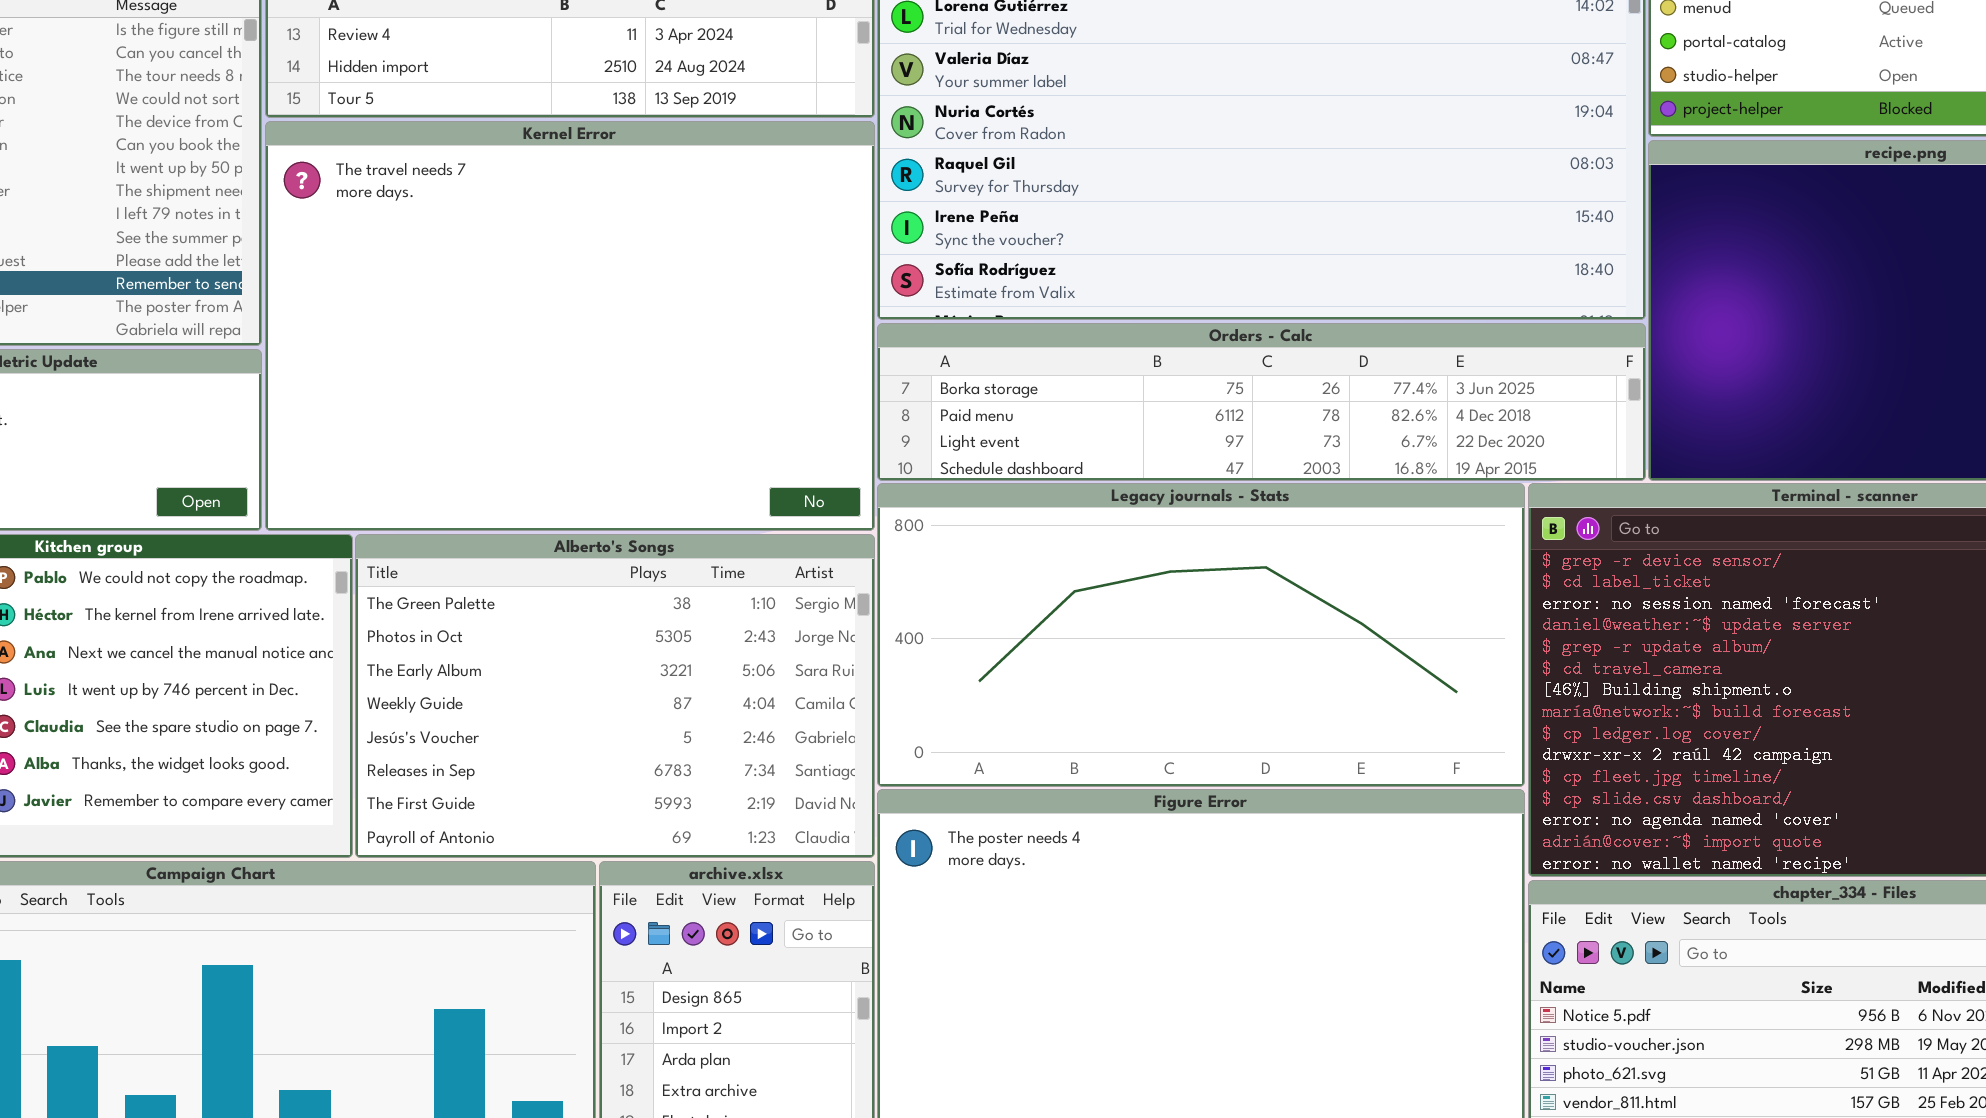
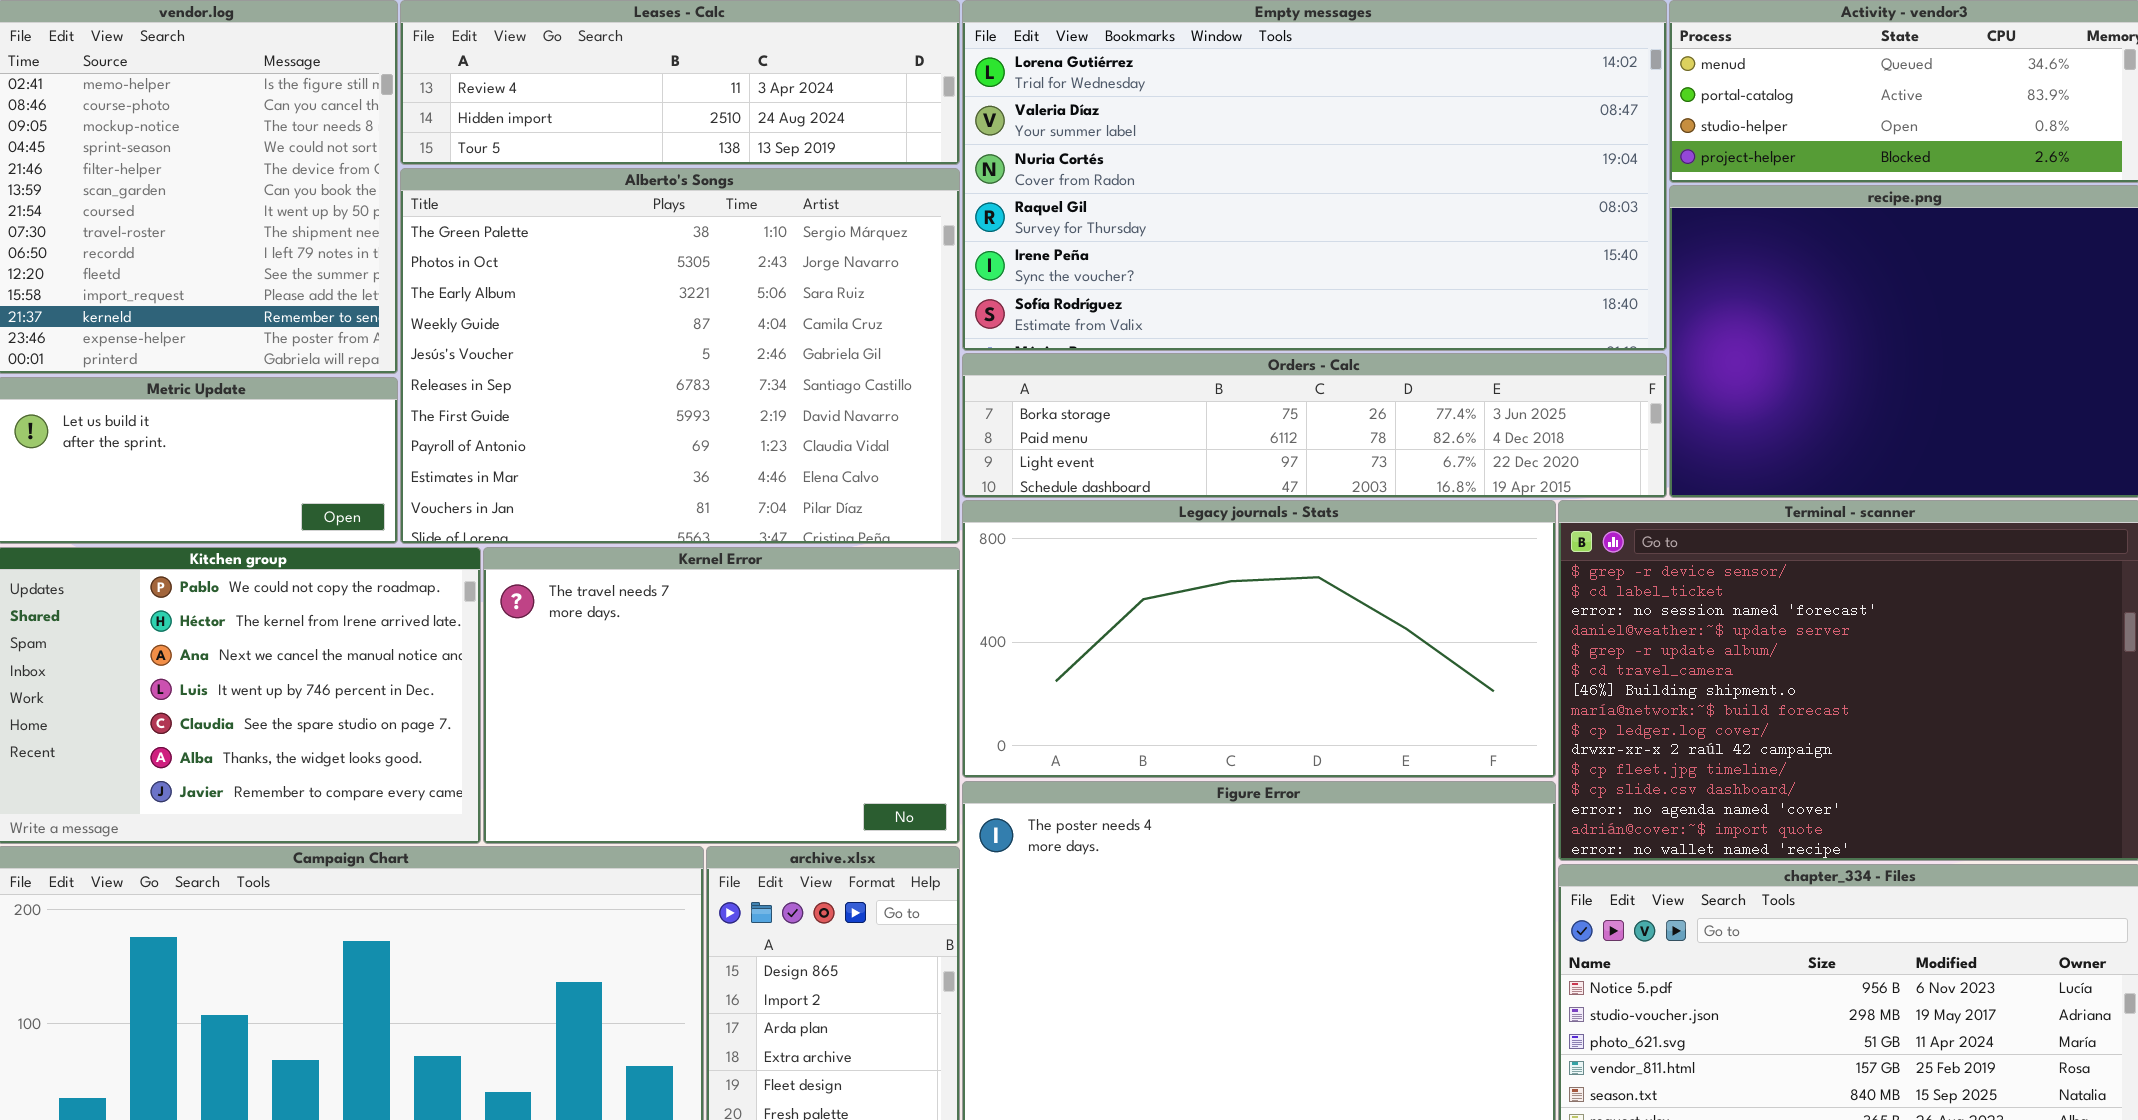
Kernel Error: [265,121,875,531] -> [483,547,960,844], moved, resized
Alberto's Songs: [355,534,875,858] -> [400,168,960,544], moved, resized

